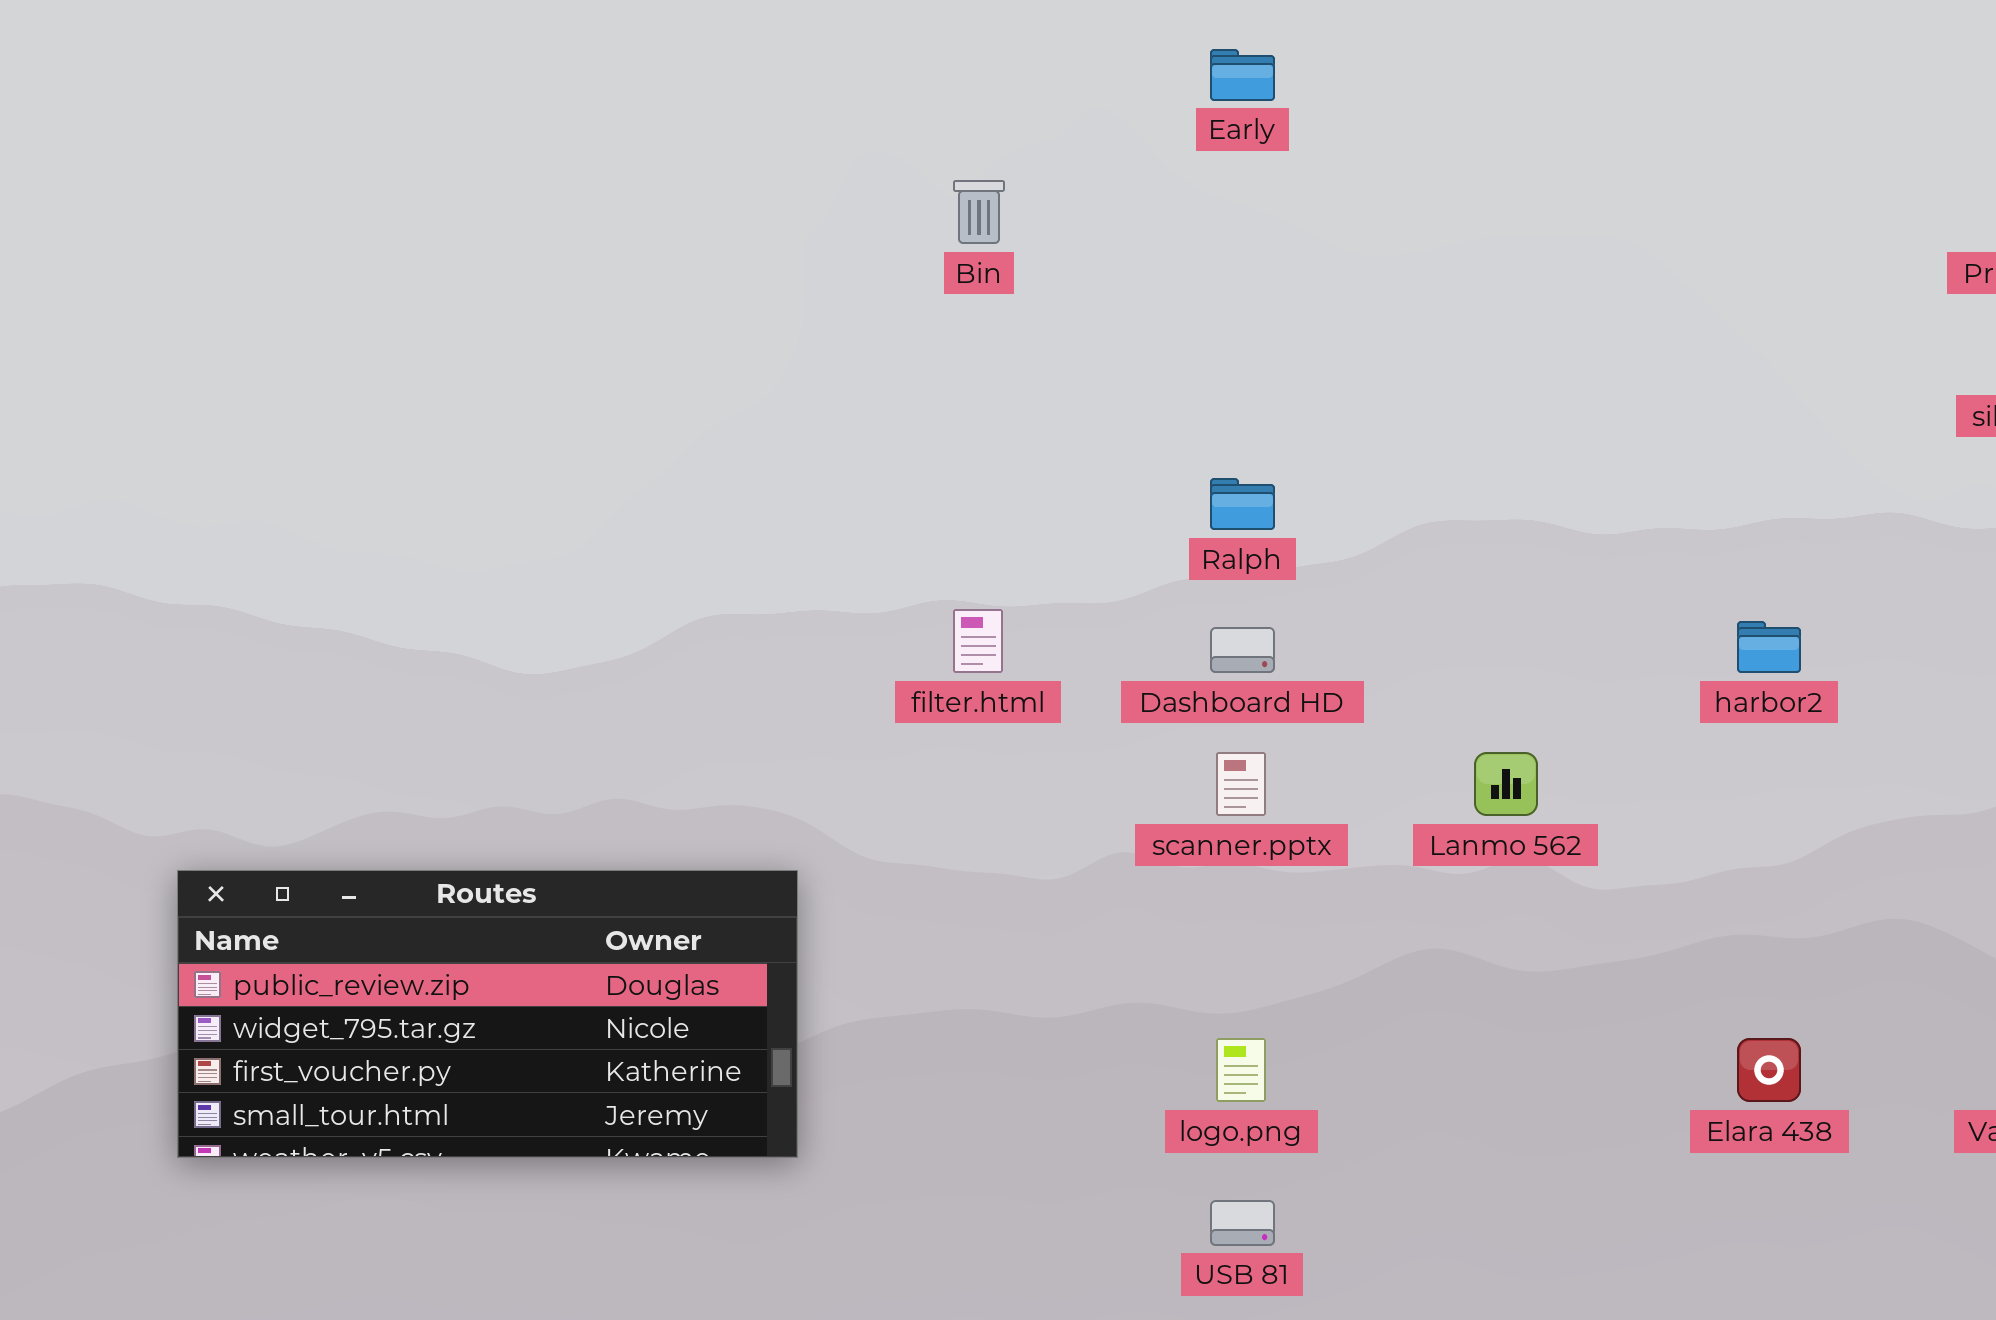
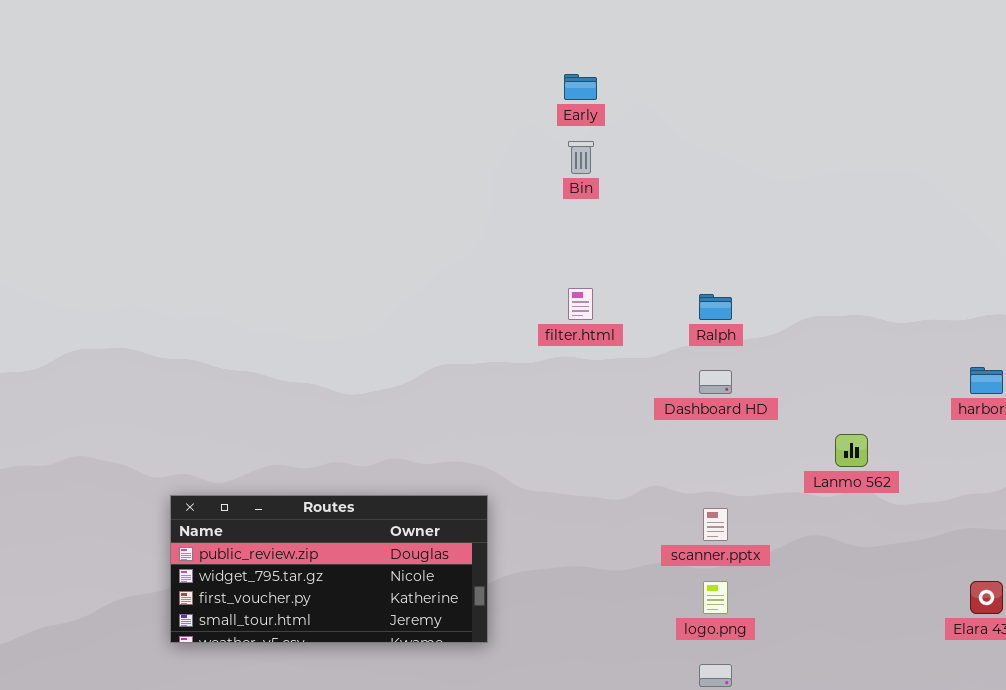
Early: [1210,49,1275,101] -> [564,74,597,100], moved
filter.html: [953,609,1003,673] -> [568,288,593,320], moved
scanner.pptx: [1216,752,1266,816] -> [703,508,728,541], moved

